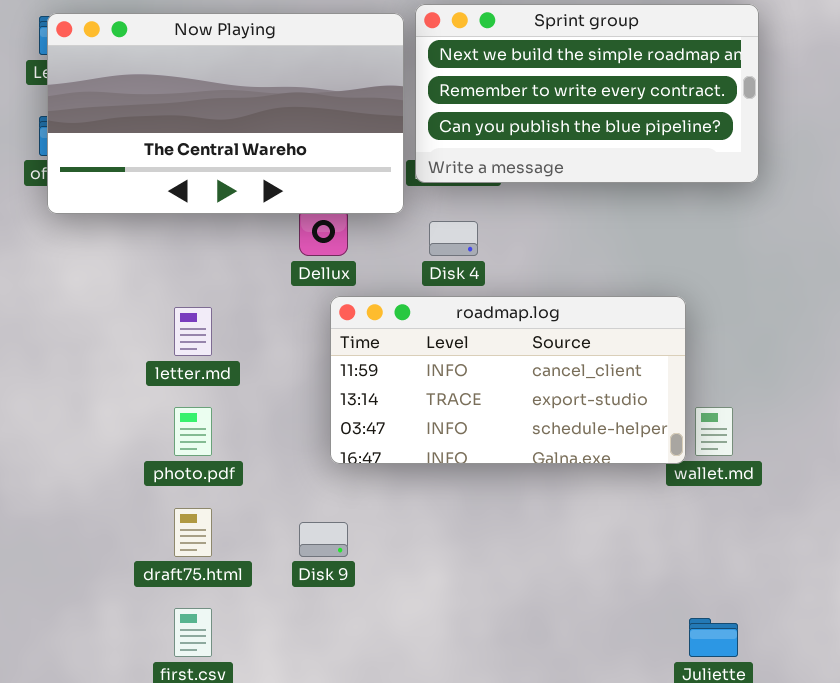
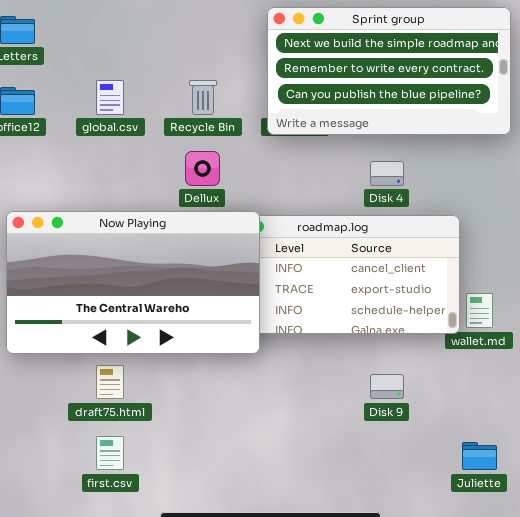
Now Playing: [47,13,404,214] -> [6,211,260,354], moved
Disk 4: [429,221,478,256] -> [370,161,404,186], moved
Disk 9: [299,522,348,557] -> [370,374,404,399], moved

